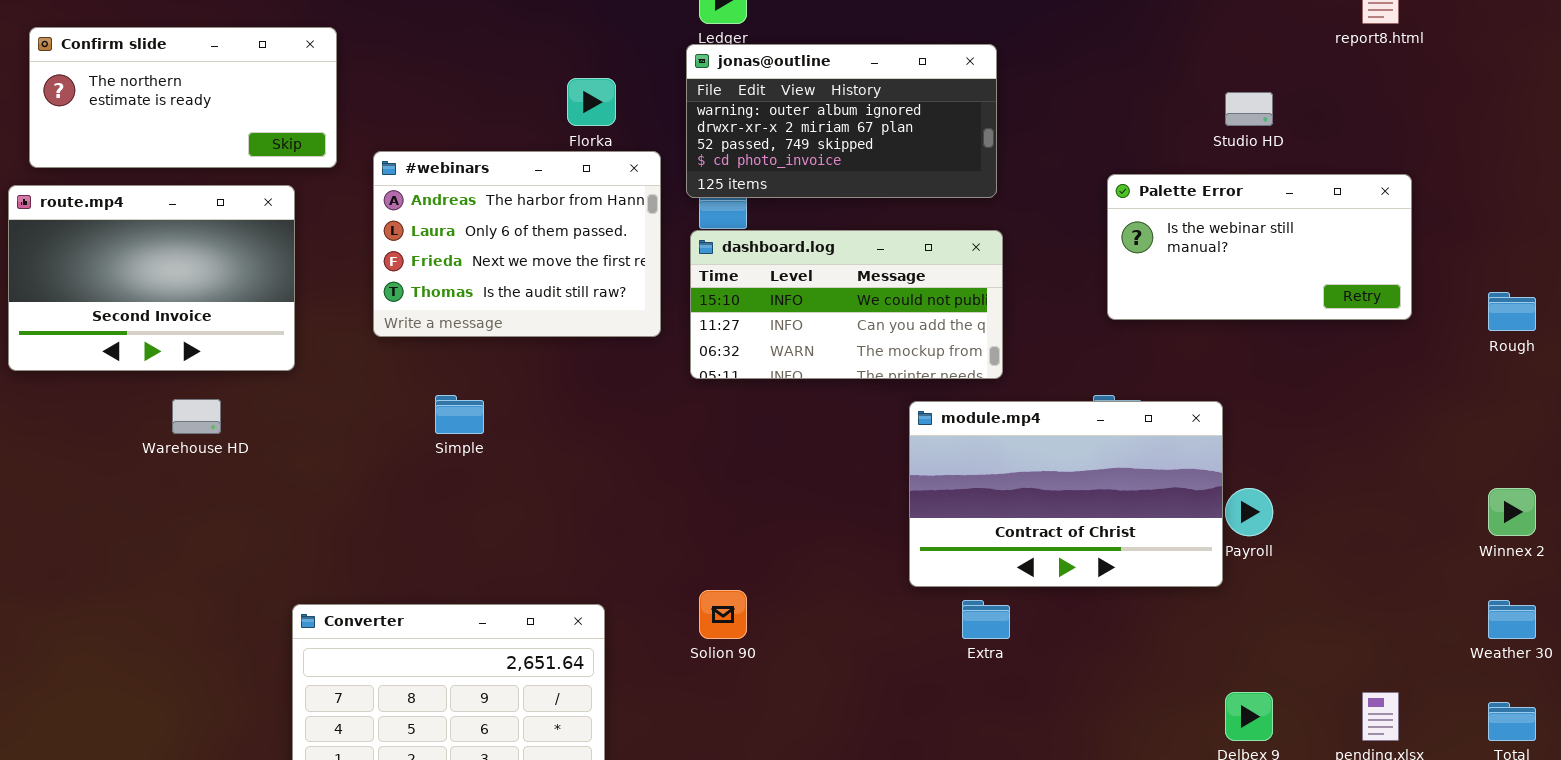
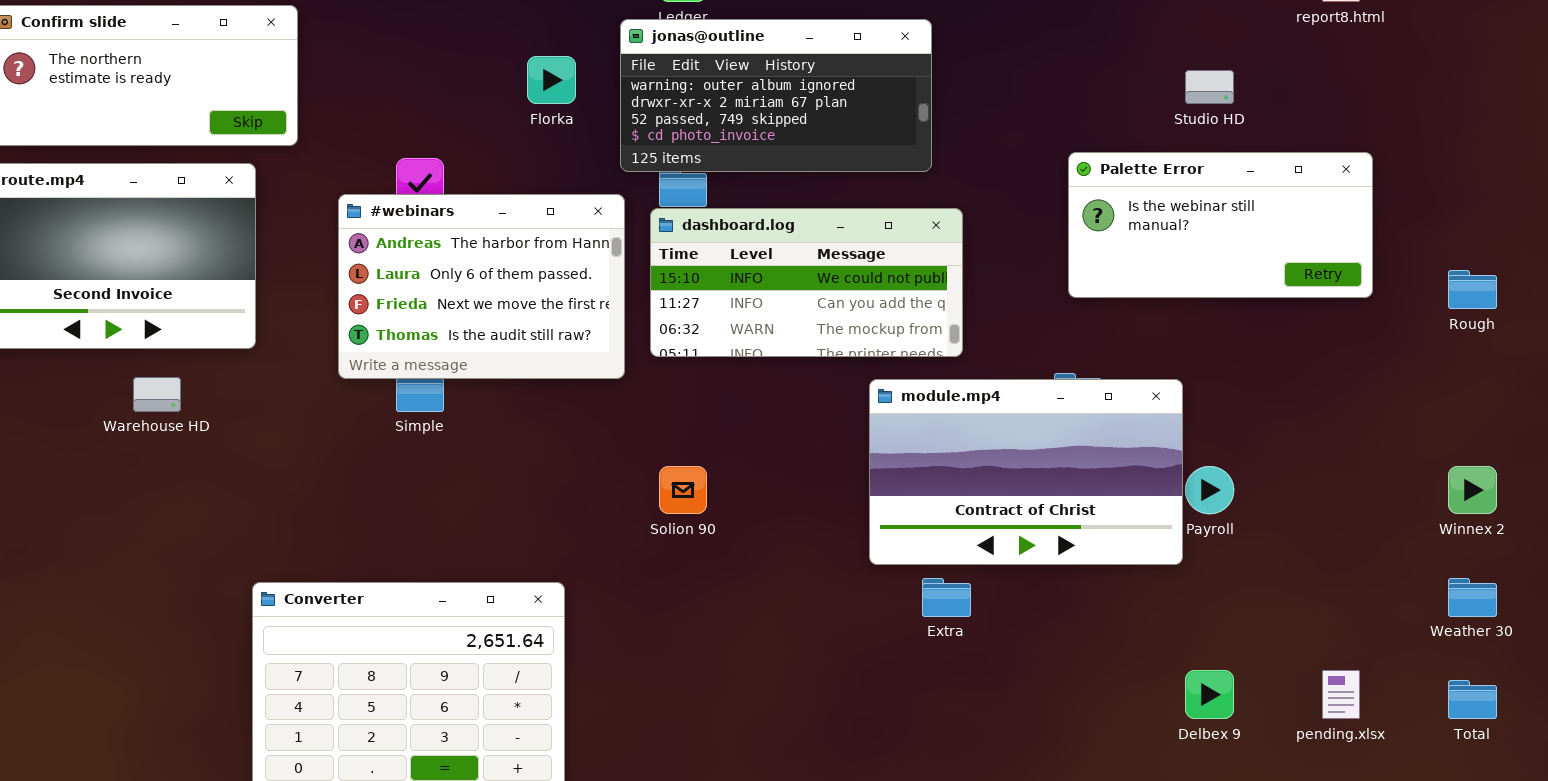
jonas@outline: [686,44,997,198] -> [620,19,932,172], moved
#webinars: [373,151,661,337] -> [338,194,625,379], moved
Solion 90: [699,590,747,639] -> [659,466,707,514], moved

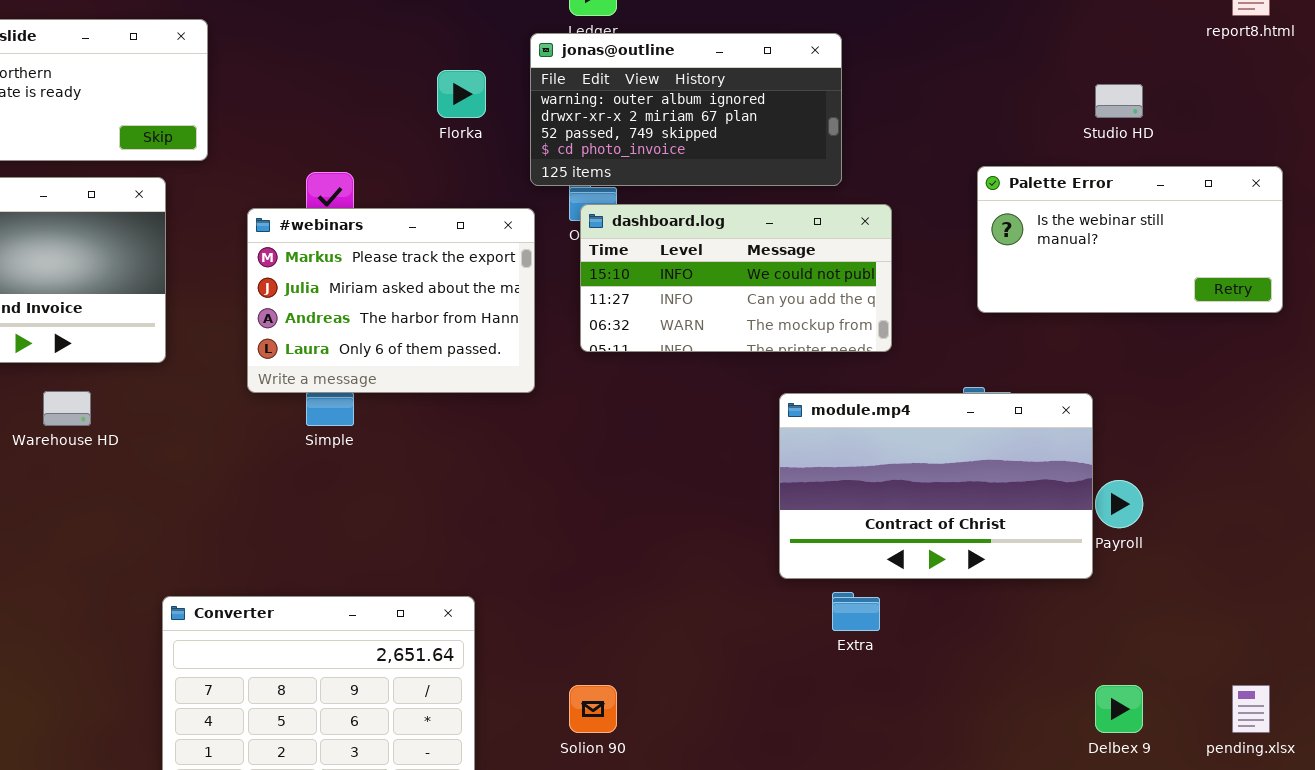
#webinars: [338,194,625,379] -> [247,208,535,393], scrolled up 2 rows
dashboard.log: [650,208,963,357] -> [580,204,892,352], moved
Solion 90: [659,466,707,514] -> [569,685,617,733], moved

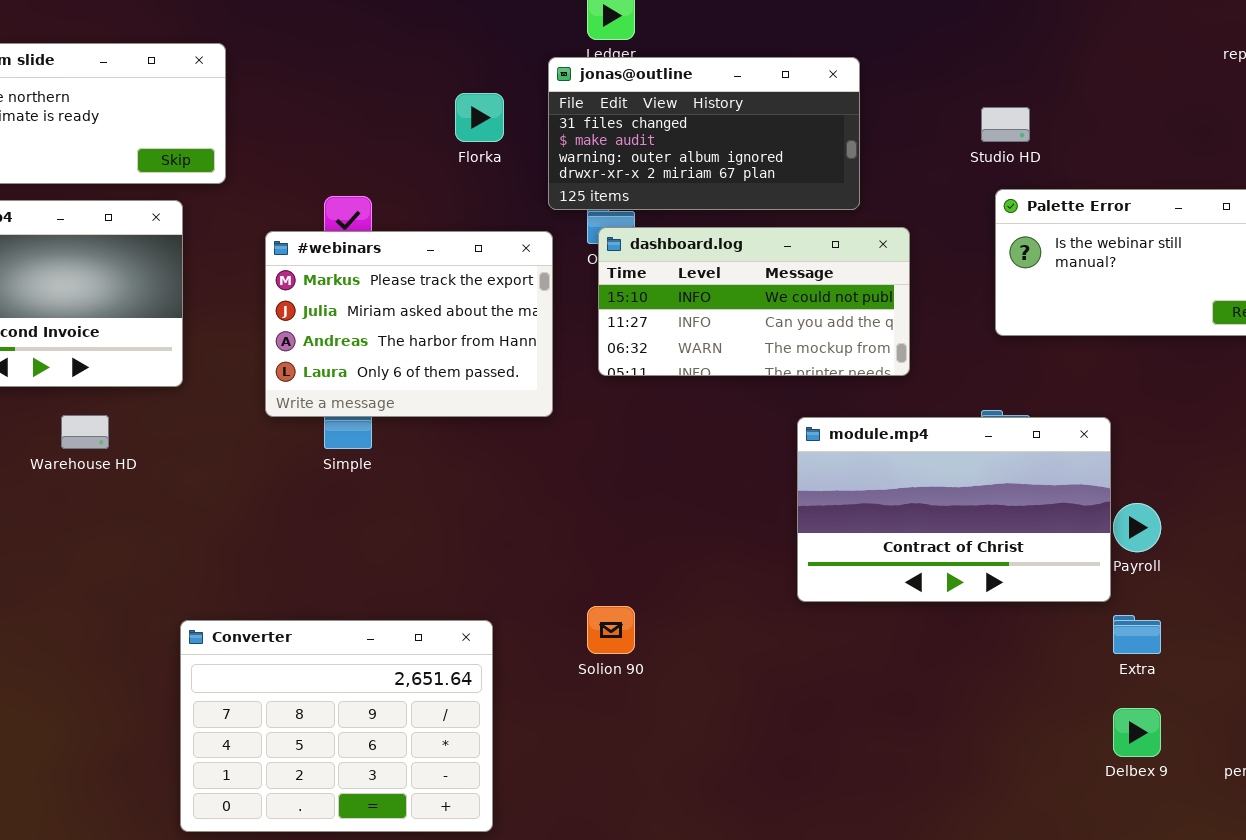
jonas@outline: [530,33,842,186] -> [548,57,860,210], scrolled up 2 rows
Studio HD: [1095,84,1143,118] -> [981,107,1030,142], moved
Extra: [832,592,880,631] -> [1113,615,1161,654], moved
Solion 90: [569,685,617,733] -> [587,606,635,654], moved

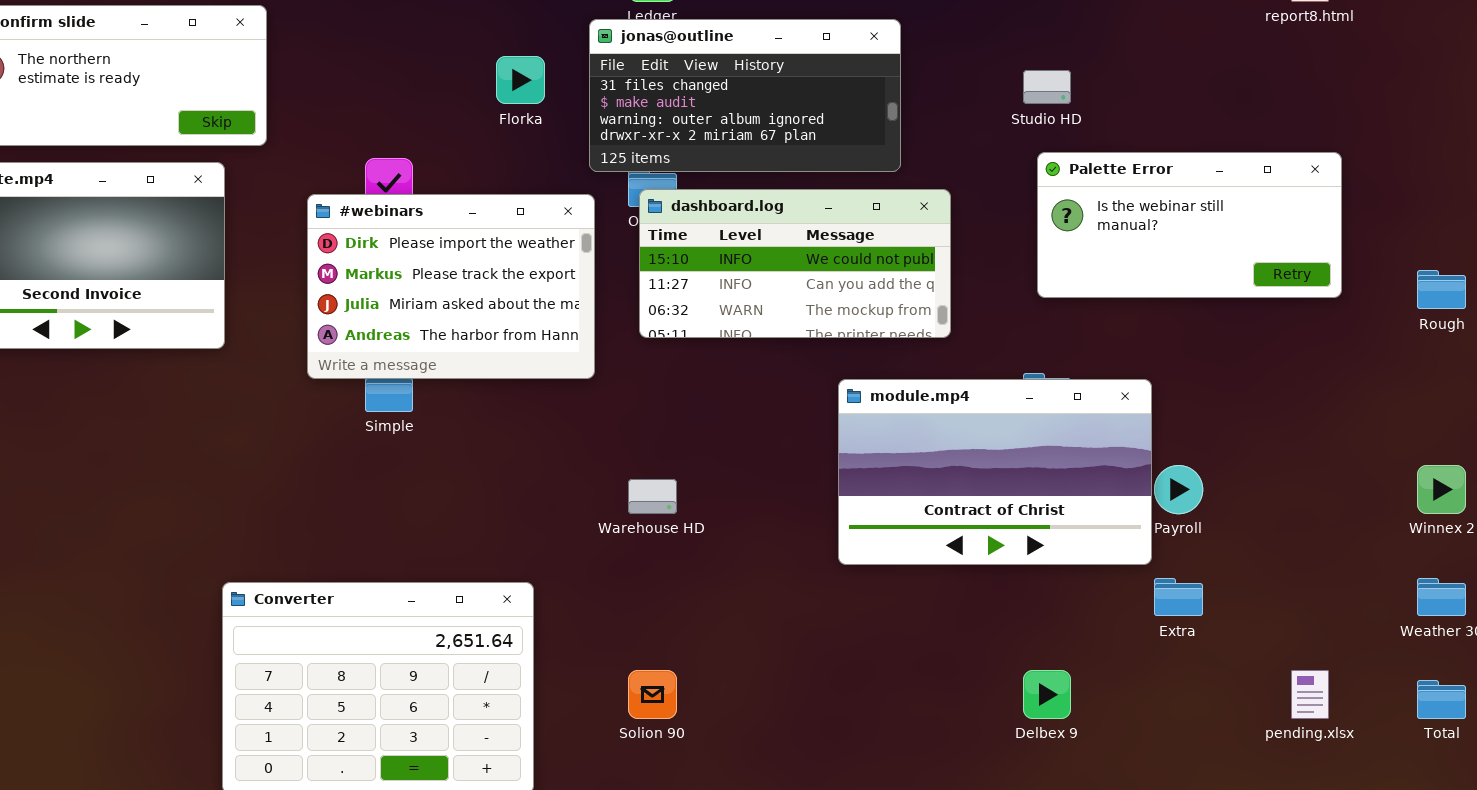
#webinars: [265,231,553,417] -> [307,194,595,379], scrolled up 1 row
Warehouse HD: [61,415,109,449] -> [628,479,677,514], moved
Solion 90: [587,606,635,654] -> [628,670,677,719], moved
Delbex 9: [1113,708,1161,757] -> [1023,670,1071,719], moved

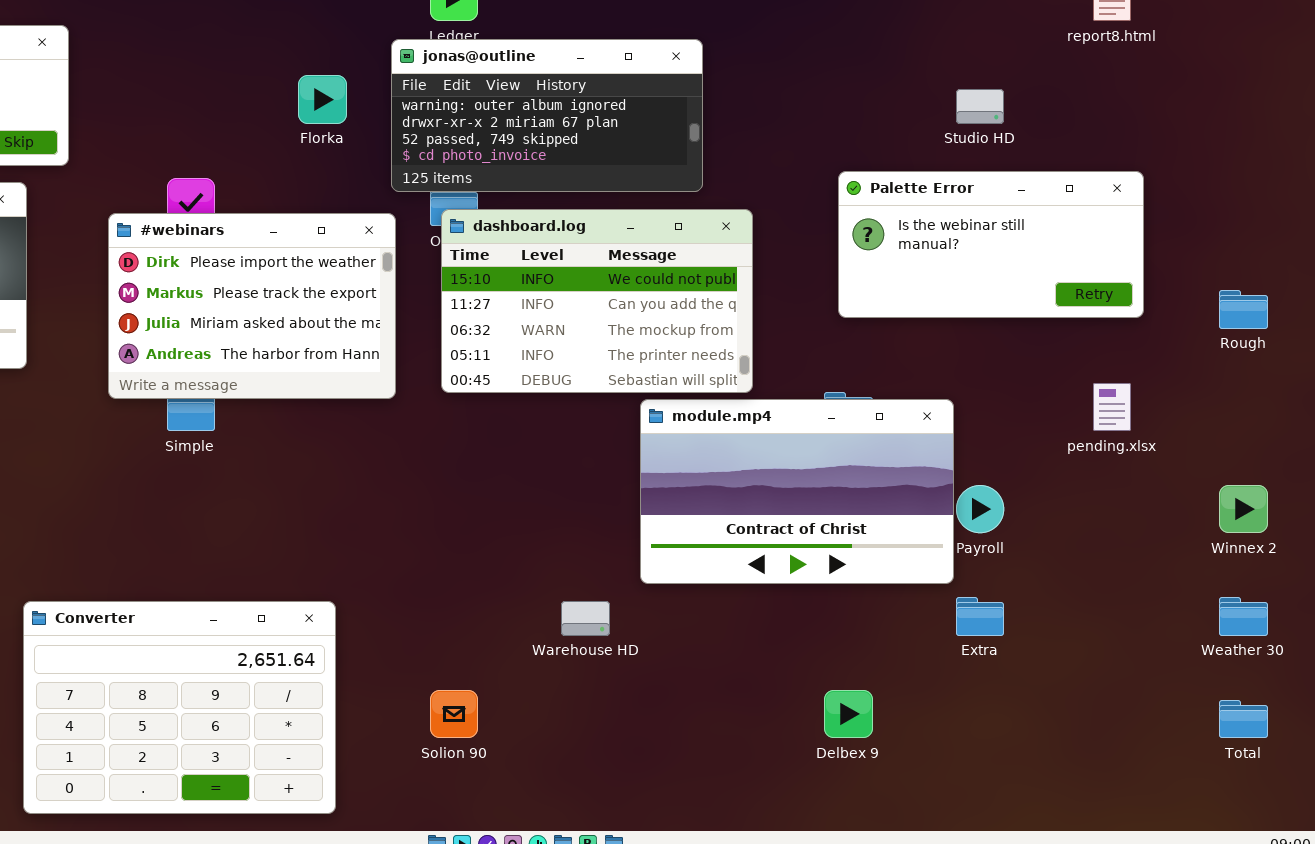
jonas@outline: [589,19,901,172] -> [391,39,703,192], scrolled down 2 rows
Studio HD: [1023,70,1071,104] -> [956,89,1004,124], moved
dashboard.log: [639,189,951,338] -> [441,209,753,393], resized
Warehouse HD: [628,479,677,514] -> [561,601,610,636], moved
pending.xlsx: [1291,670,1329,719] -> [1093,383,1131,431], moved

